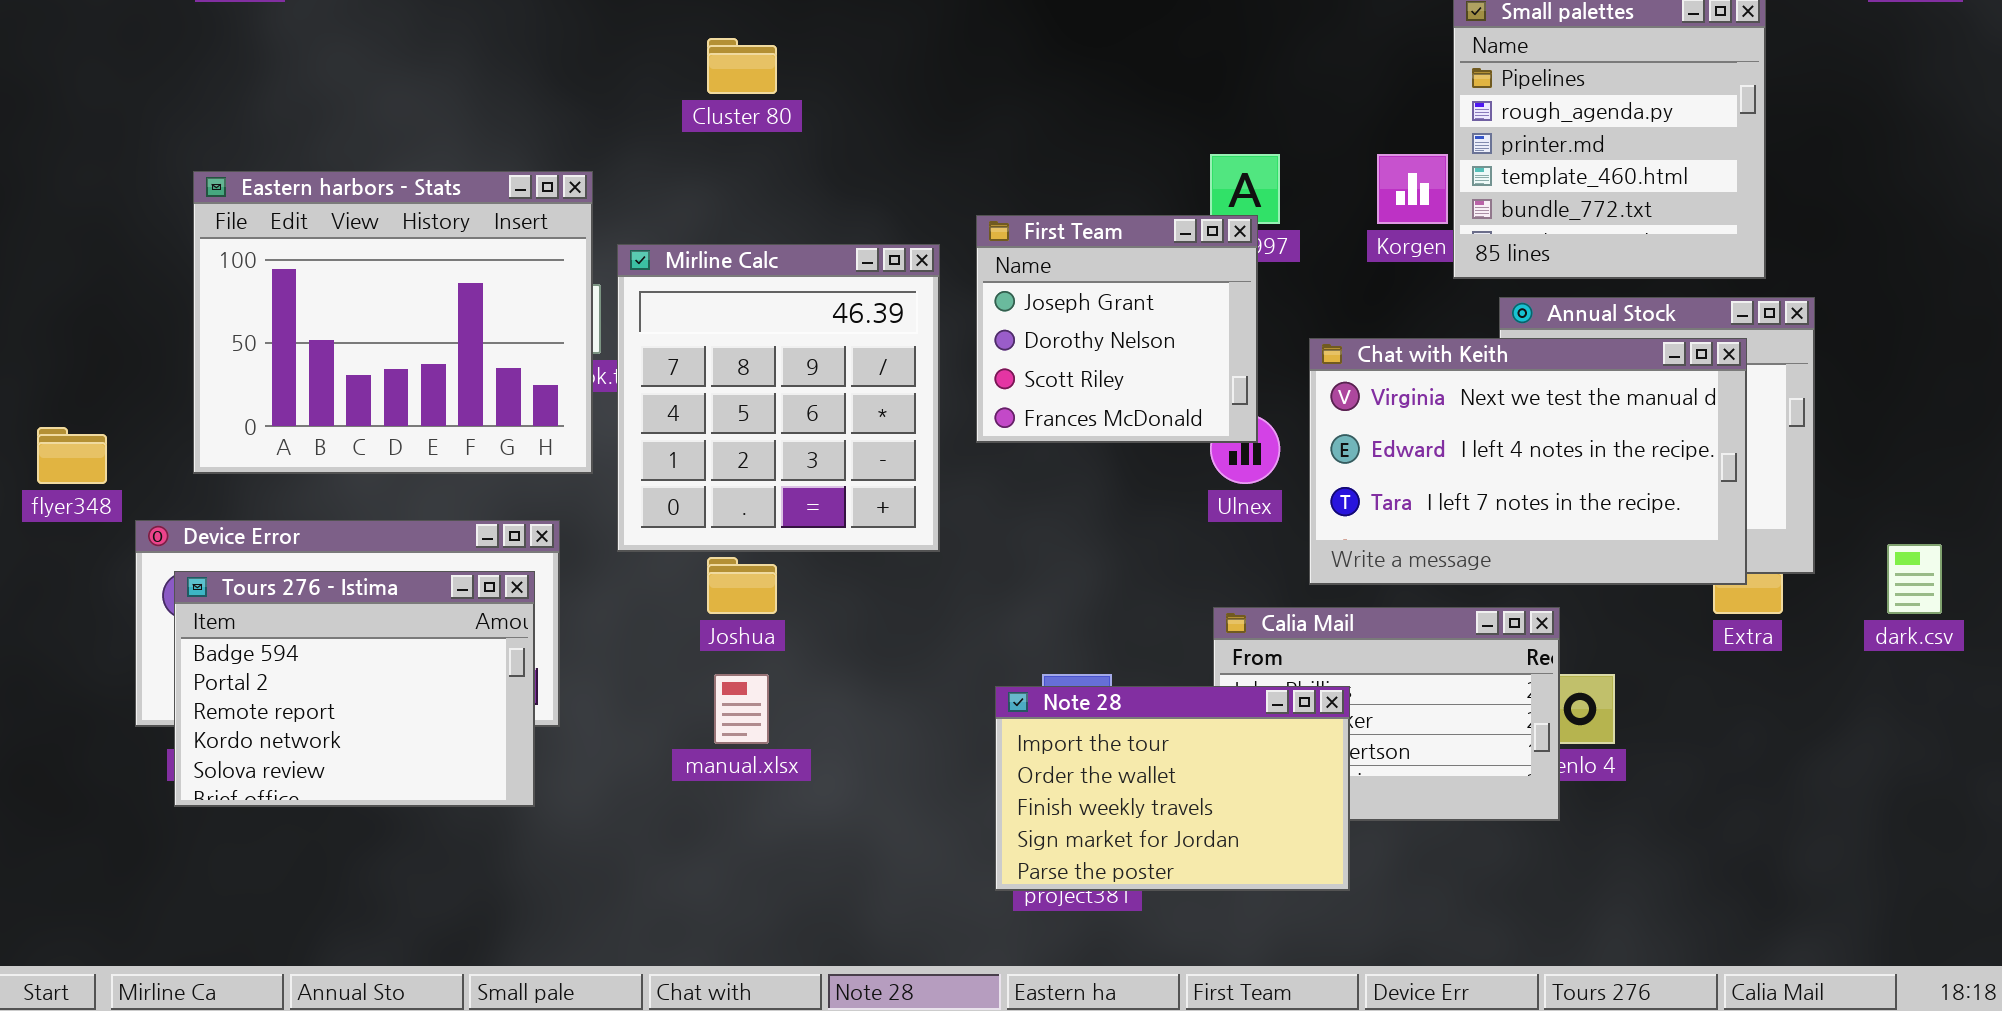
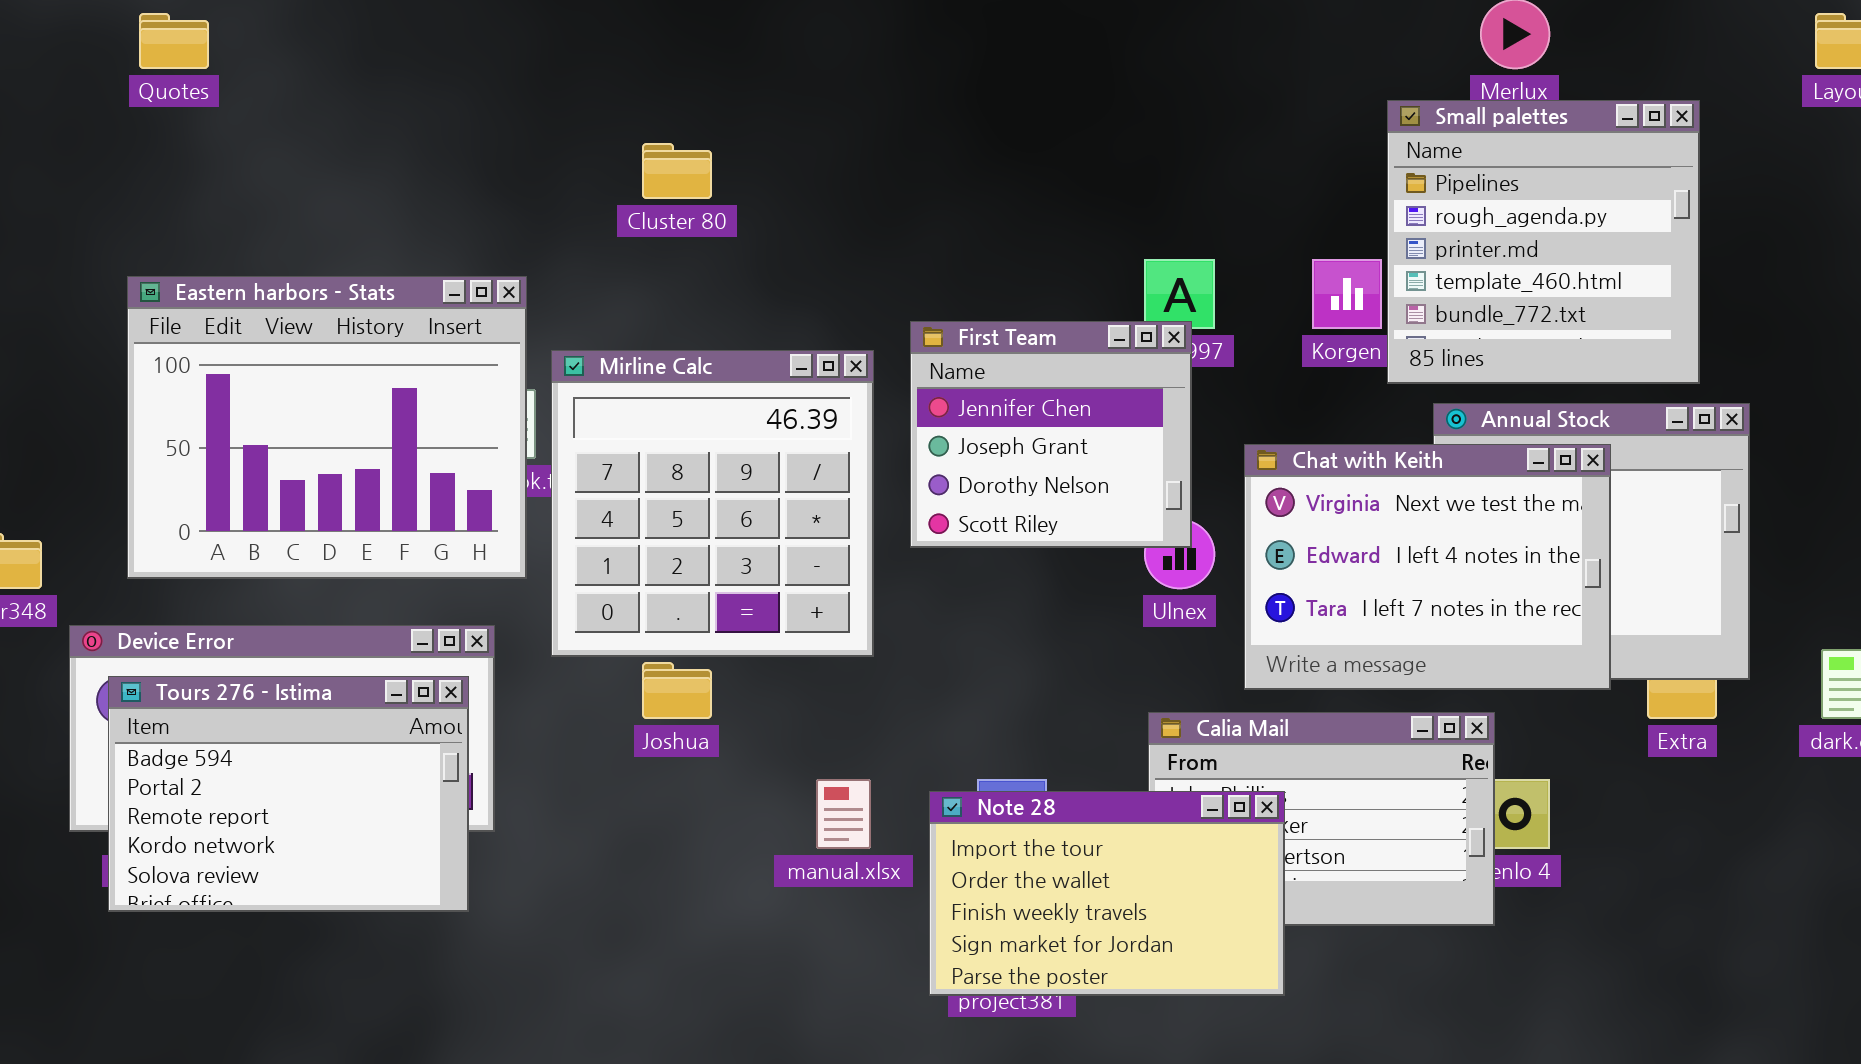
First Team: [976,215,1258,443] -> [910,321,1192,548], scrolled up 1 row
Chat with Keith: [1309,338,1747,585] -> [1244,444,1611,690], resized
manual.xlsx: [714,674,769,744] -> [816,779,871,849], moved

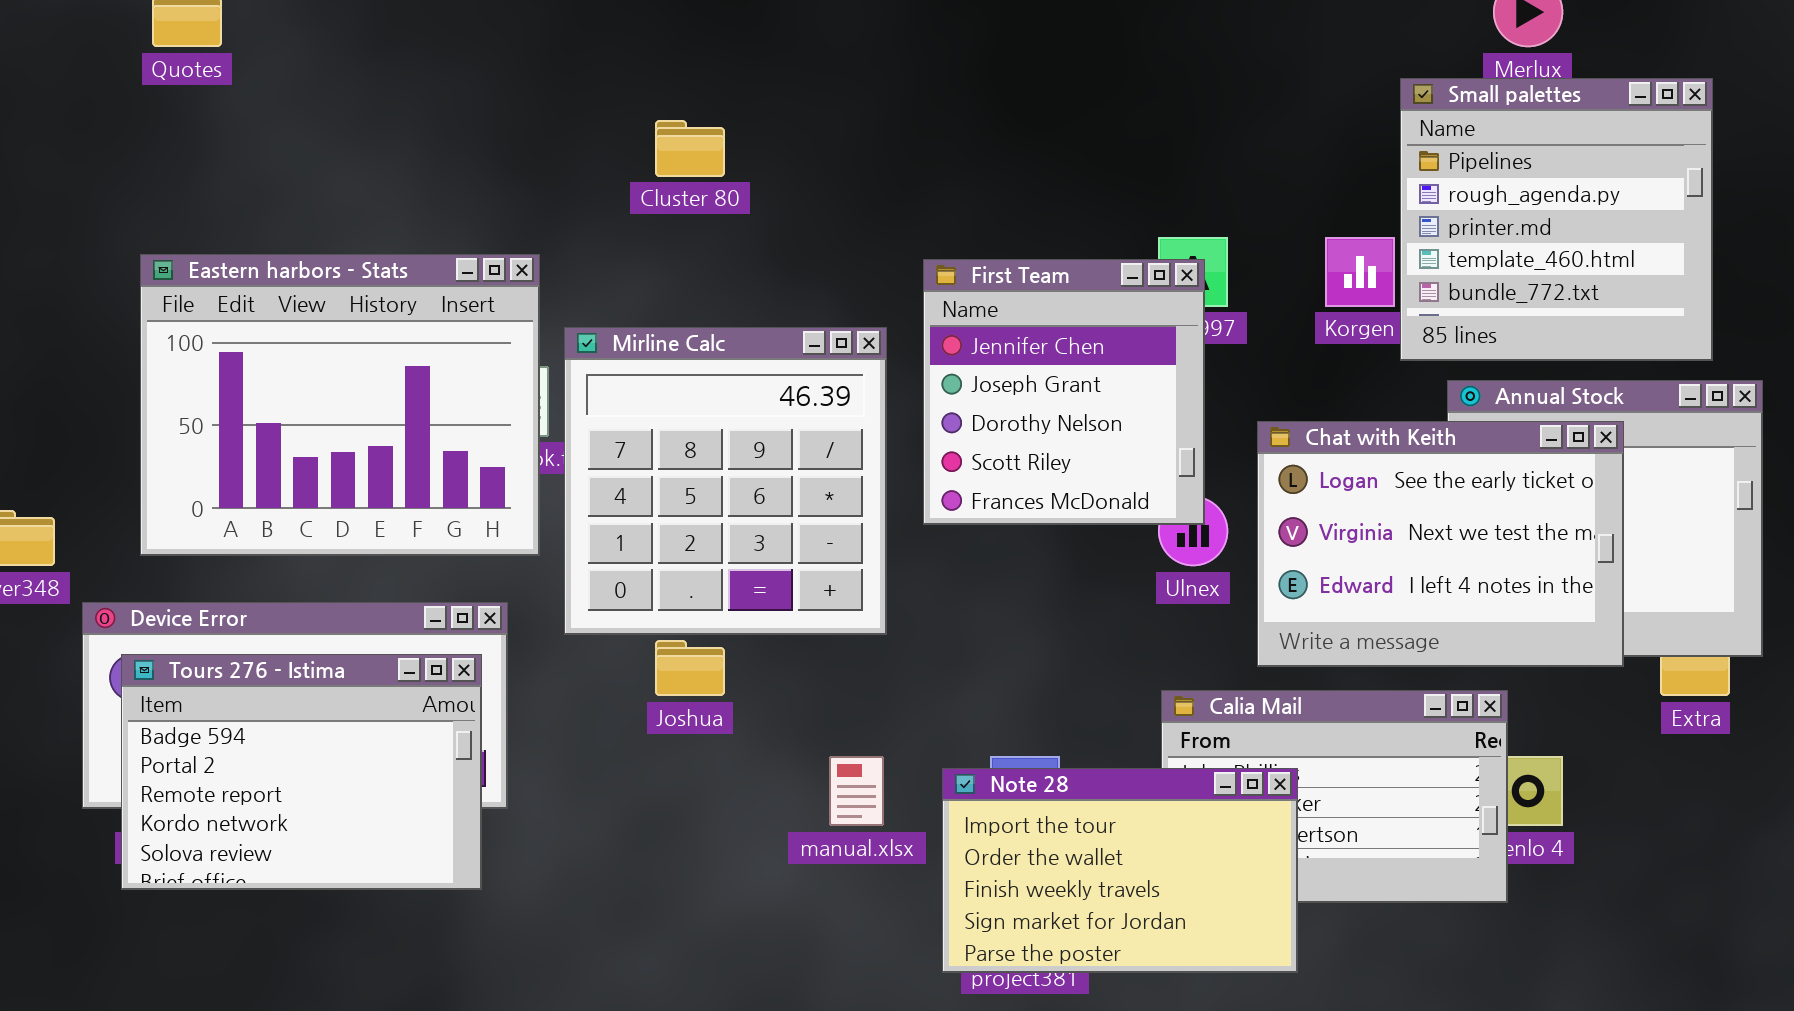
First Team: [910,321,1192,548] -> [923,259,1205,525], resized
Chat with Keith: [1244,444,1611,690] -> [1257,421,1624,667], scrolled up 1 row

